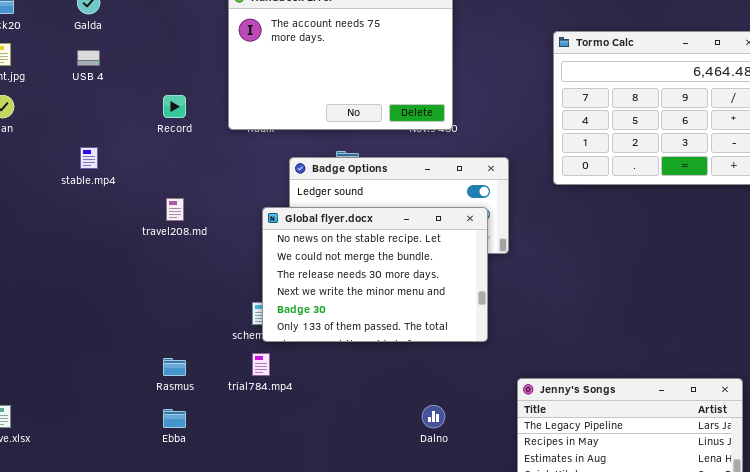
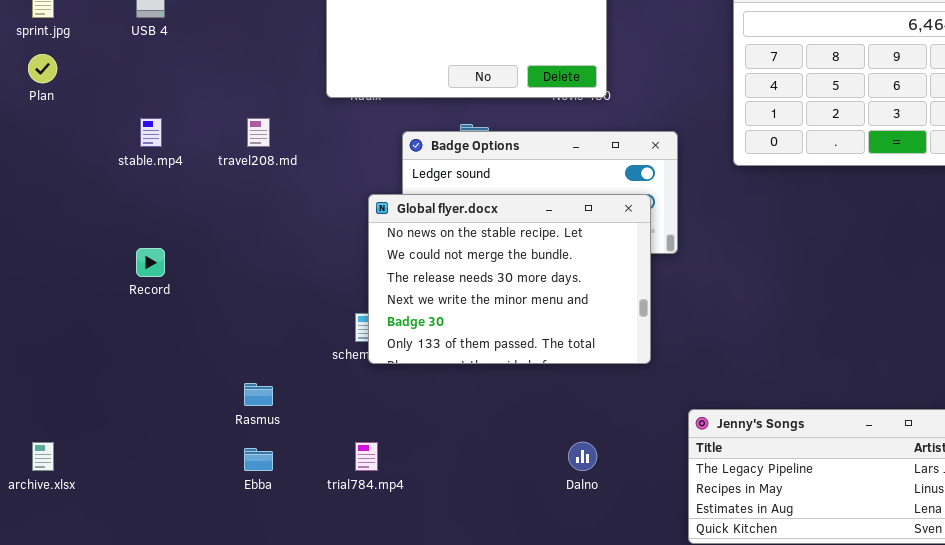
Record: [163,95,186,118] -> [136,248,165,277], moved
travel208.md: [166,198,184,221] -> [247,118,270,147], moved
trial784.mp4: [252,353,270,376] -> [355,442,378,471], moved

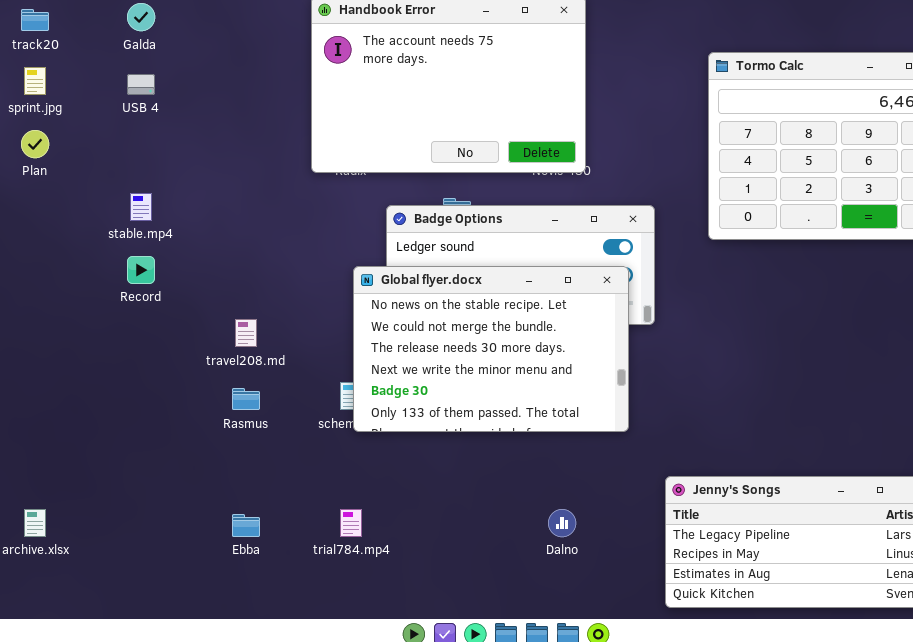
travel208.md: [247,118,270,147] -> [235,319,257,347], moved
Record: [136,248,165,277] -> [127,256,155,284], moved
Rasmus: [244,383,273,406] -> [232,388,260,410], moved

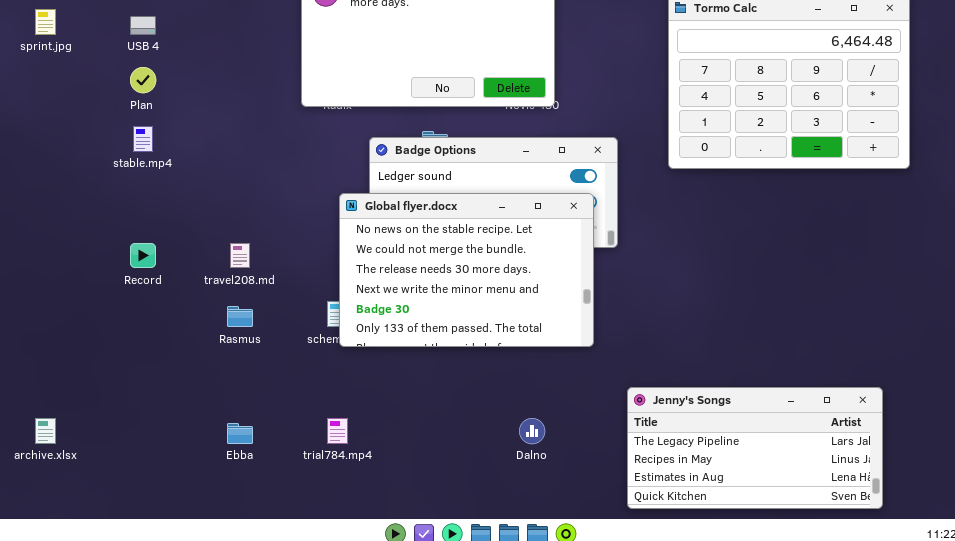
Plan: [21,130,49,158] -> [130,67,156,93], moved
Record: [127,256,155,284] -> [130,243,156,268], moved

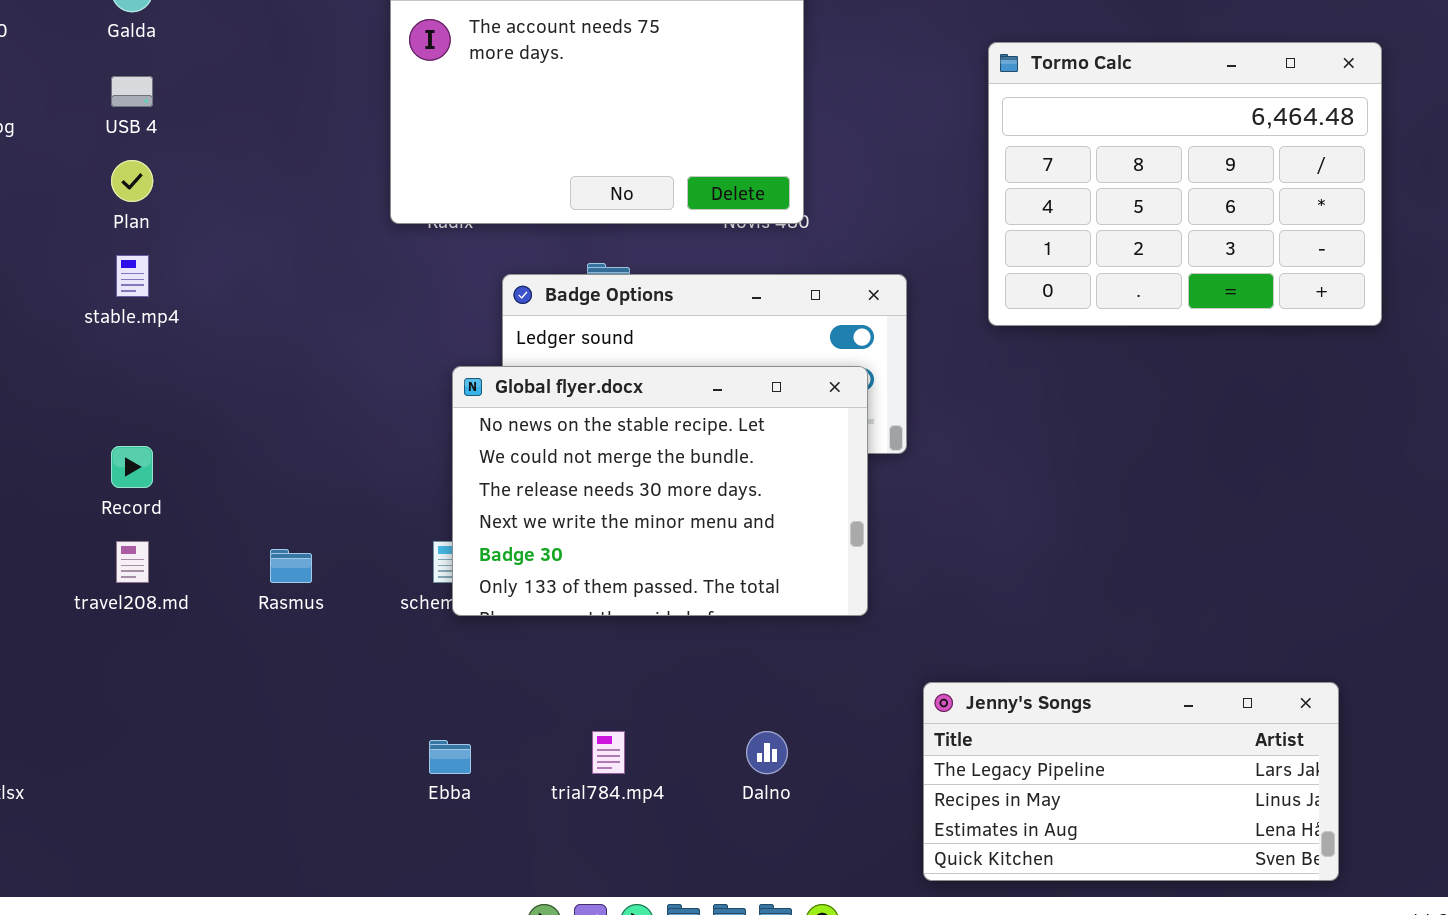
travel208.md: [230,243,250,268] -> [116,541,149,583], moved
trial784.mp4: [327,418,348,444] -> [592,731,625,774], moved
Ebba: [227,423,253,444] -> [429,740,471,774], moved

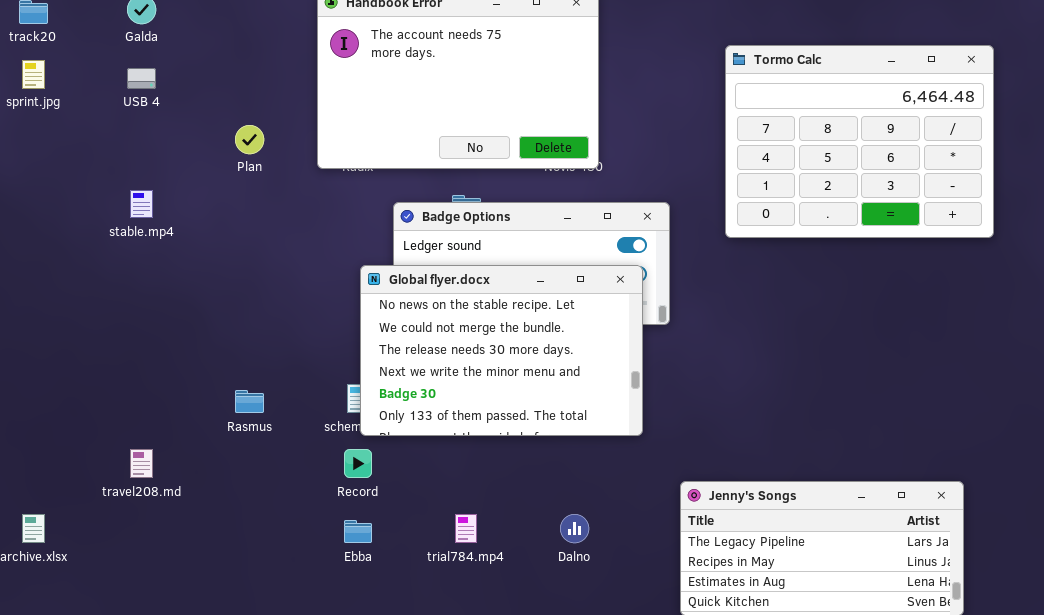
Plan: [111,160,153,202] -> [235,125,264,154], moved
Record: [111,446,153,488] -> [344,449,372,478], moved
travel208.md: [116,541,149,583] -> [130,449,153,478], moved

